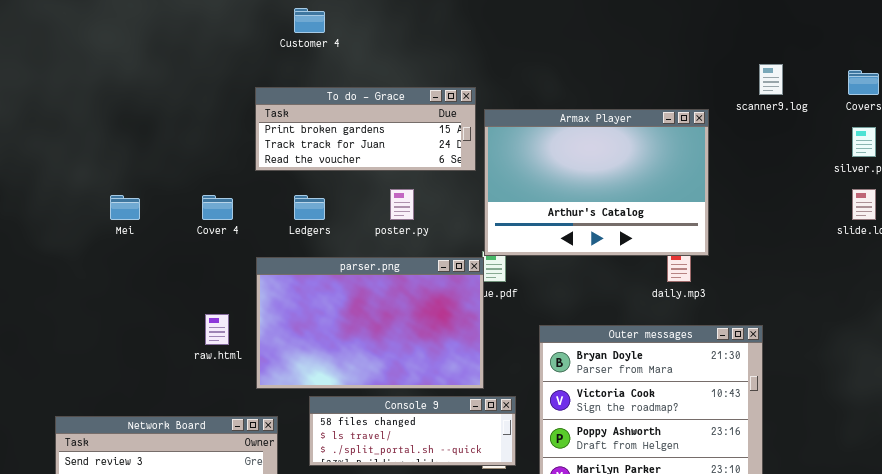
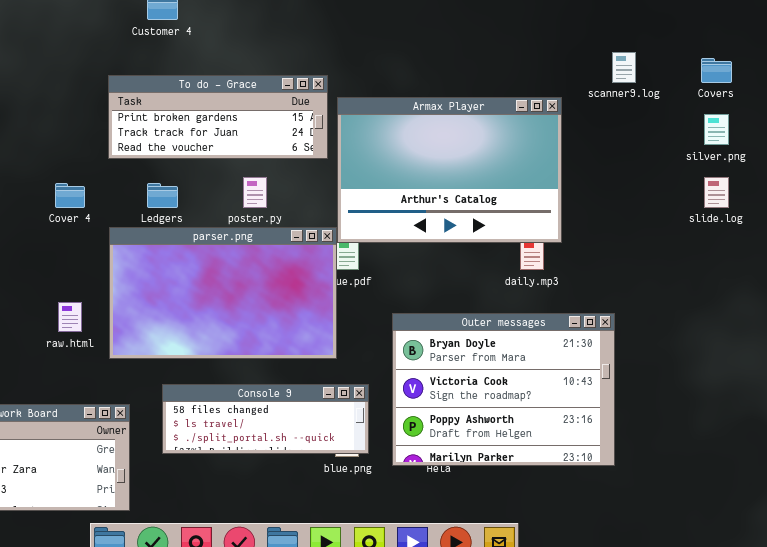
parser.png: [256,257,484,389] -> [109,227,337,359], moved

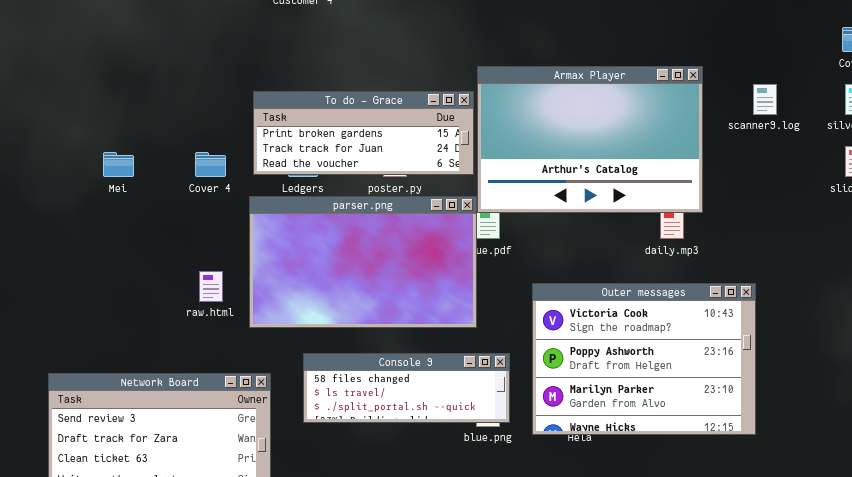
scanner9.log: [612,52,636,83] -> [753,84,777,115], moved
To do - Grace: [108,75,328,159] -> [253,91,474,175], moved
Outer messages: [392,313,615,466] -> [532,283,756,435], scrolled down 1 row

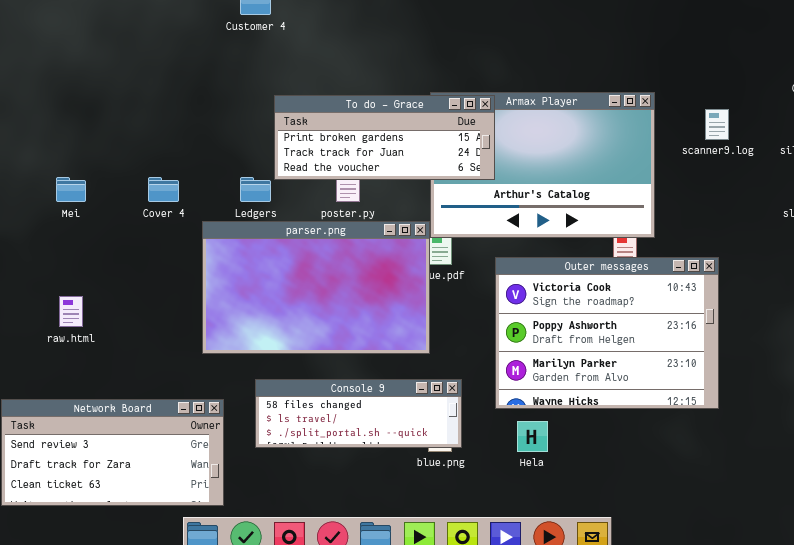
To do - Grace: [253,91,474,175] -> [274,95,495,180], moved
raw.html: [199,271,223,302] -> [59,296,83,327], moved
Outer messages: [532,283,756,435] -> [495,257,719,409], moved

